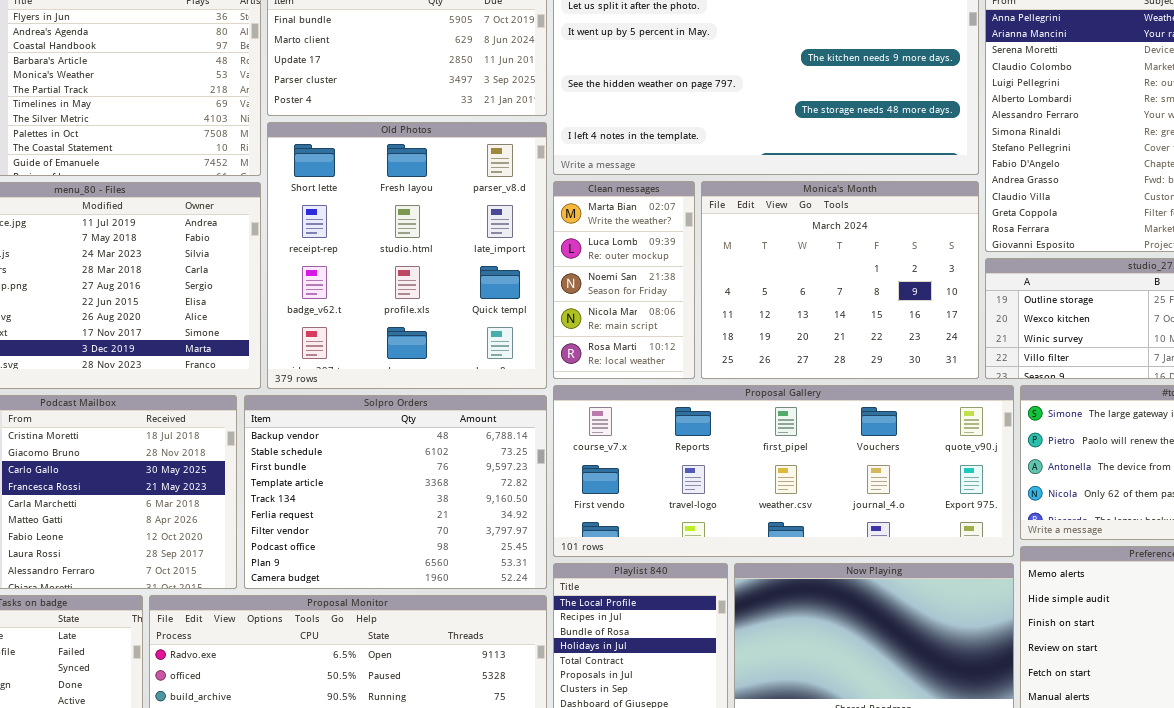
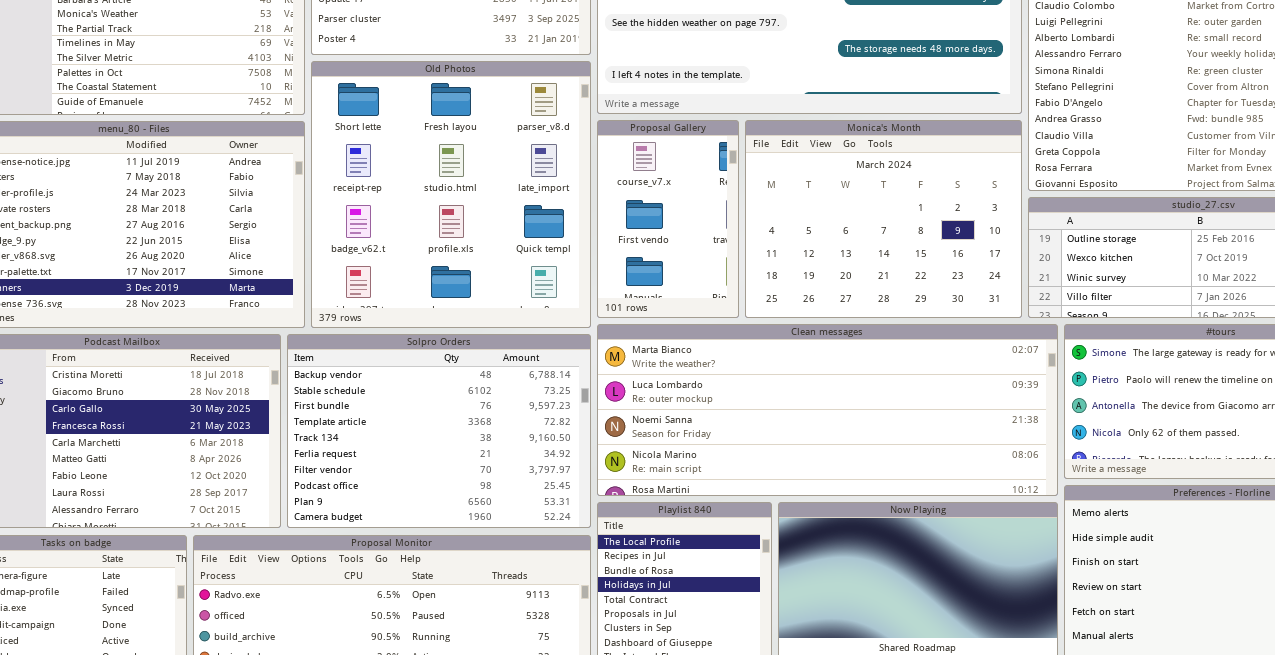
Clean messages: [553,181,695,379] -> [597,324,1058,496], moved, resized
Proposal Gallery: [553,385,1014,557] -> [597,120,739,318], moved, resized

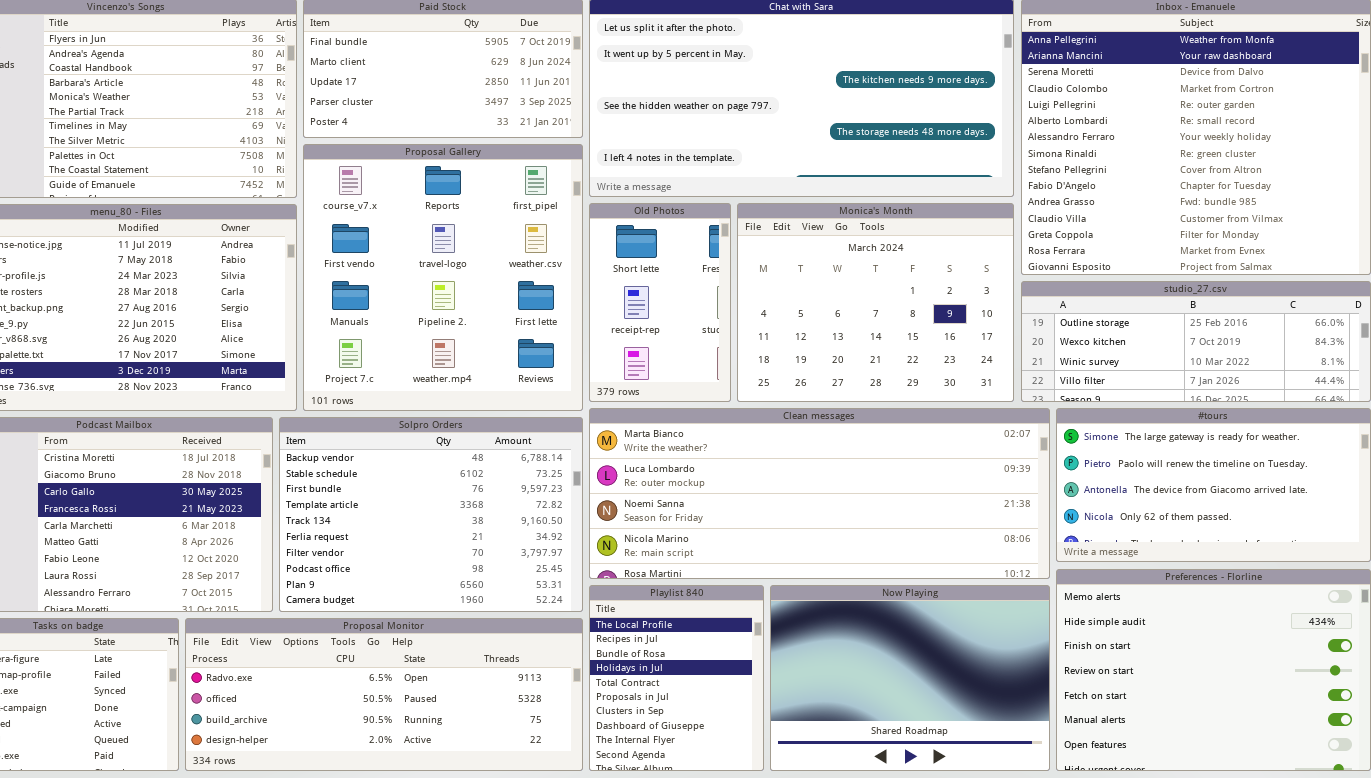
Old Photos: [311,61,591,328] -> [589,203,731,402], moved, resized
Proposal Gallery: [597,120,739,318] -> [303,144,583,411], moved, resized

